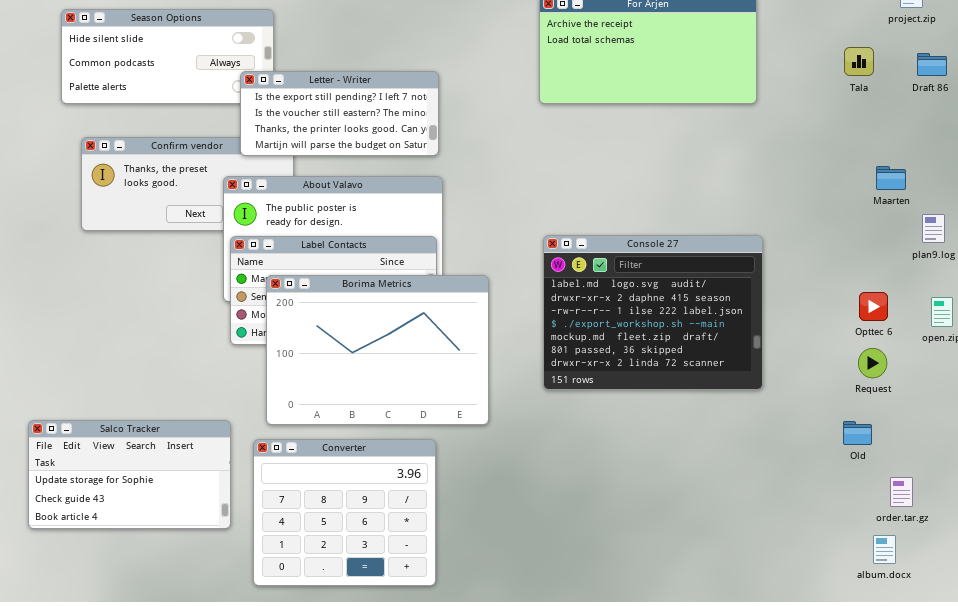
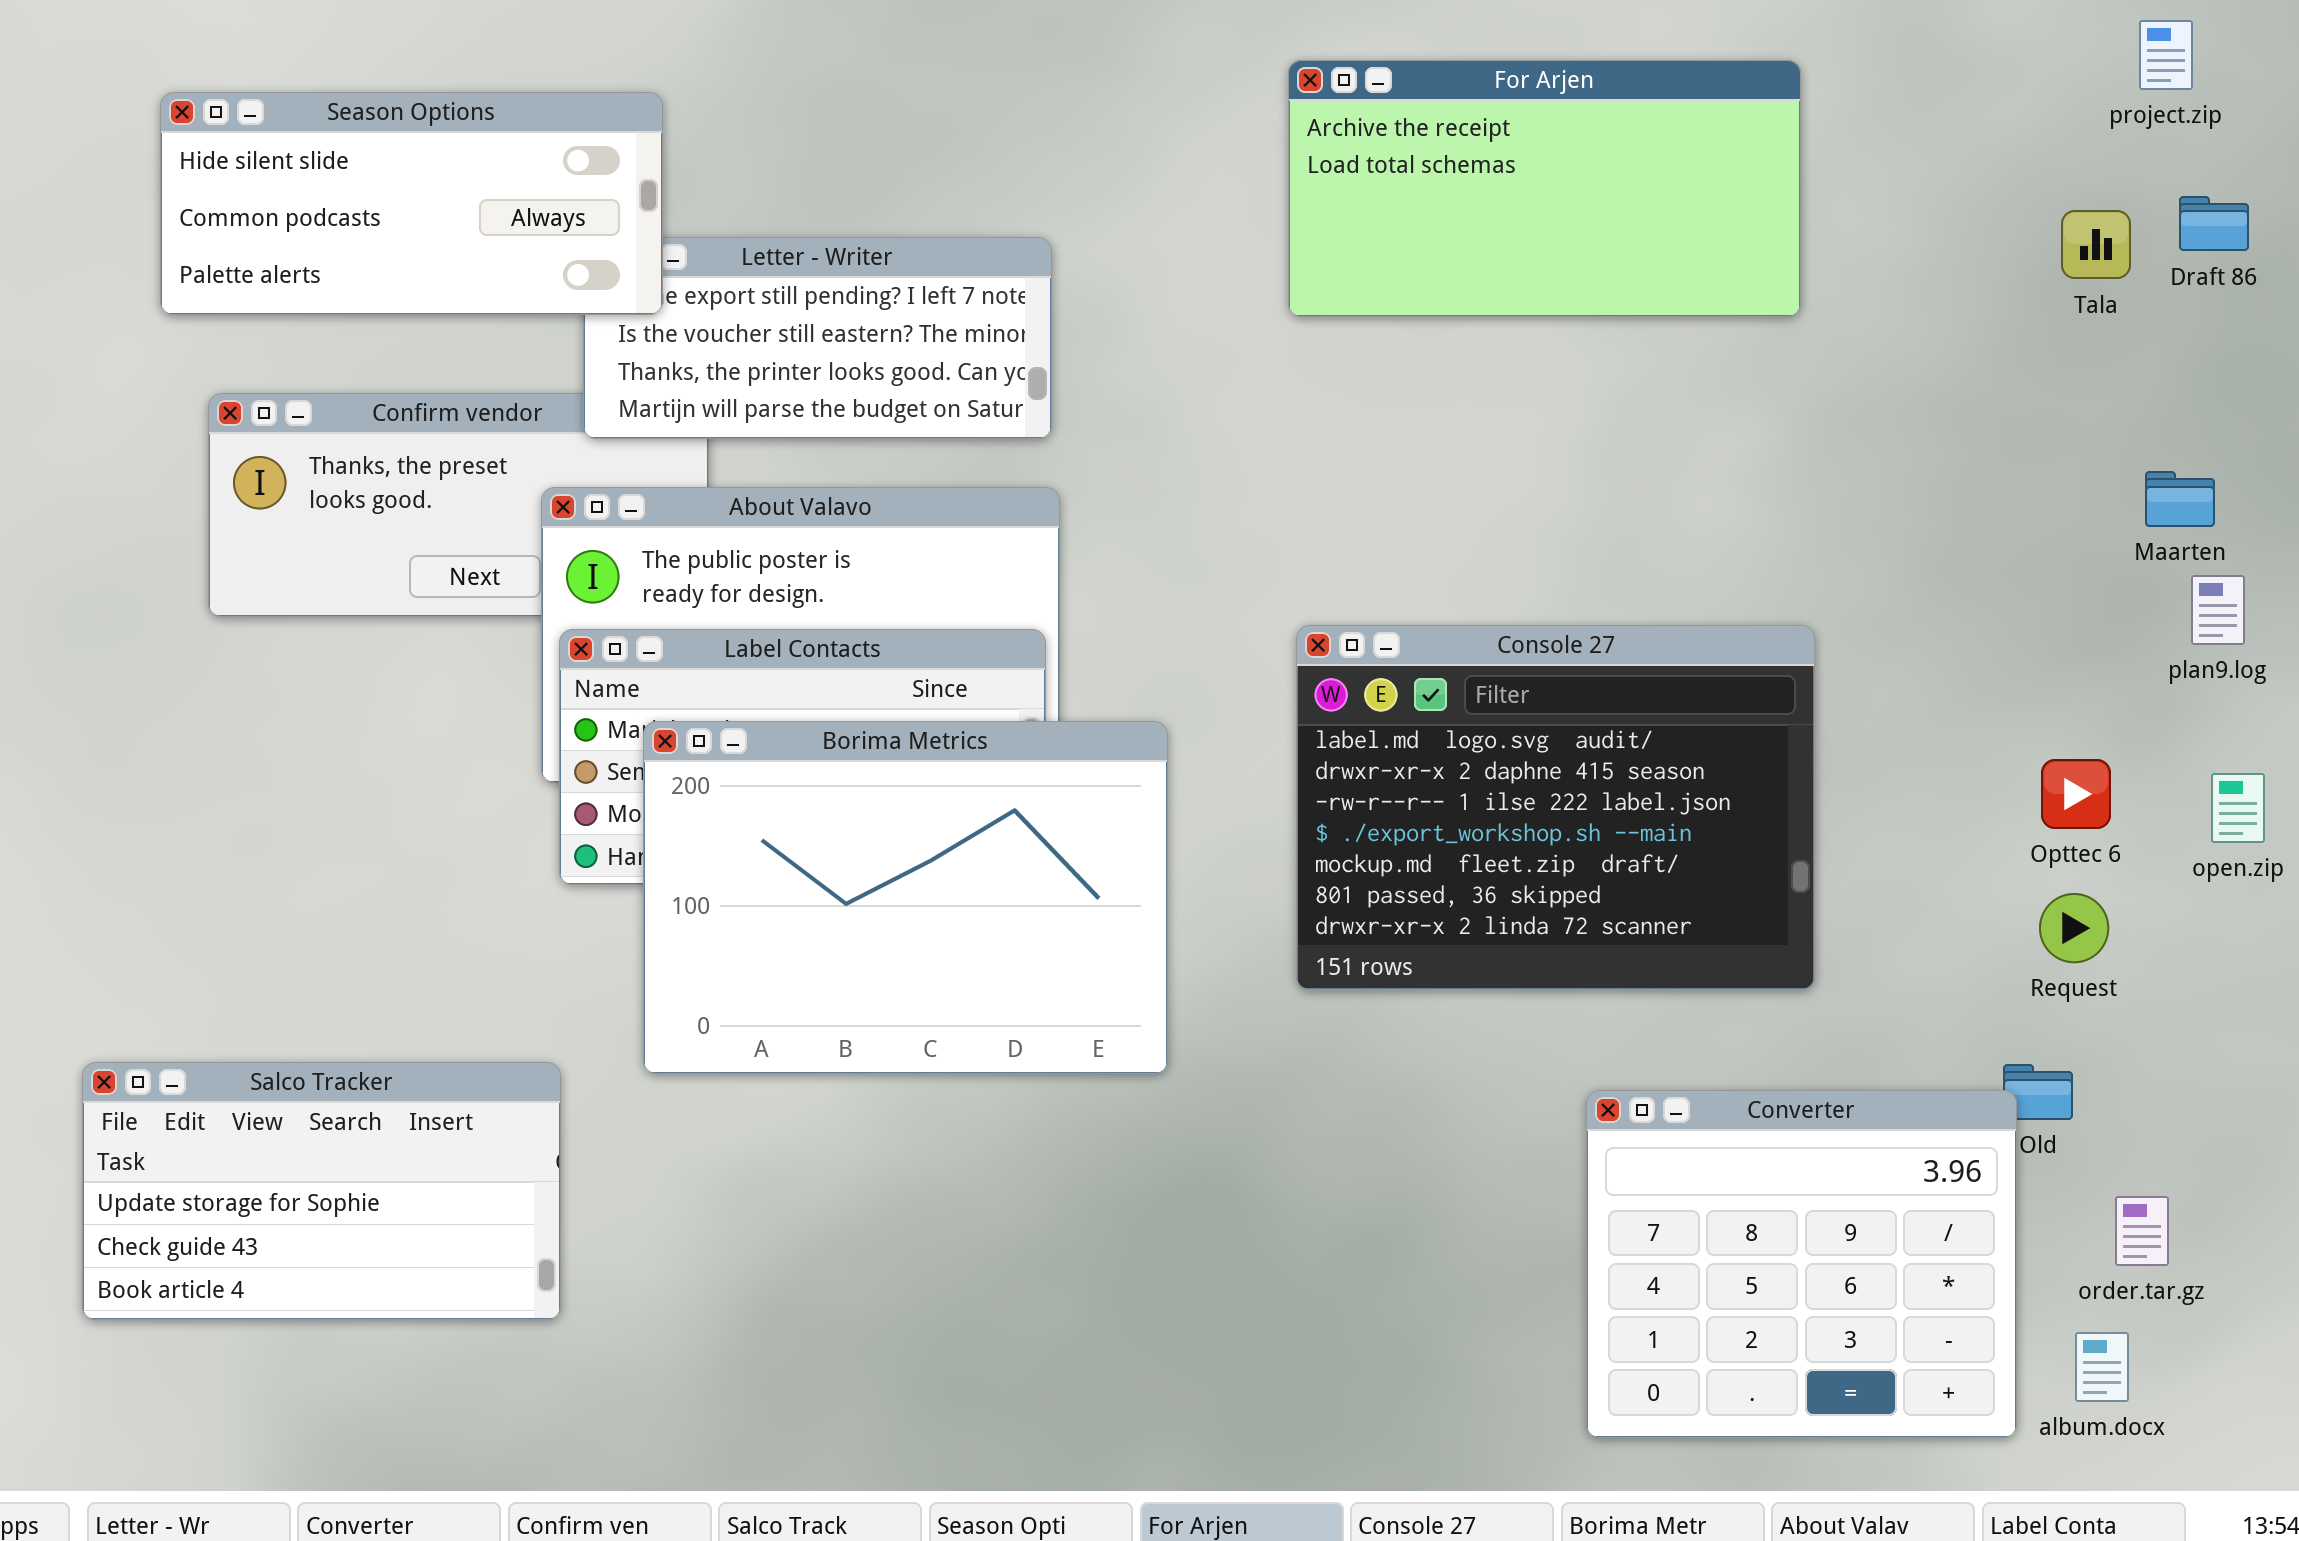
Season Options: [61,9,274,104] -> [160,92,663,315], raised
Tala: [844,47,874,76] -> [2061,210,2131,279], moved
Maarten: [876,166,906,190] -> [2145,471,2215,527], moved
Converter: [253,439,436,586] -> [1586,1090,2017,1438], moved

